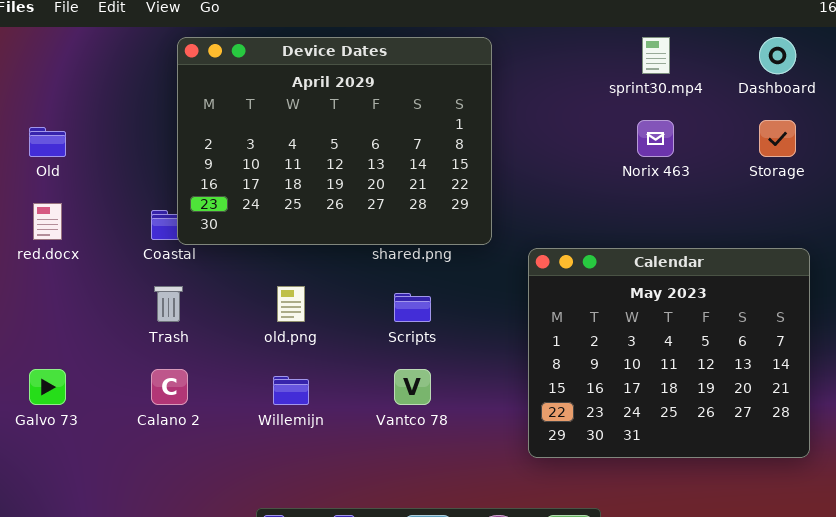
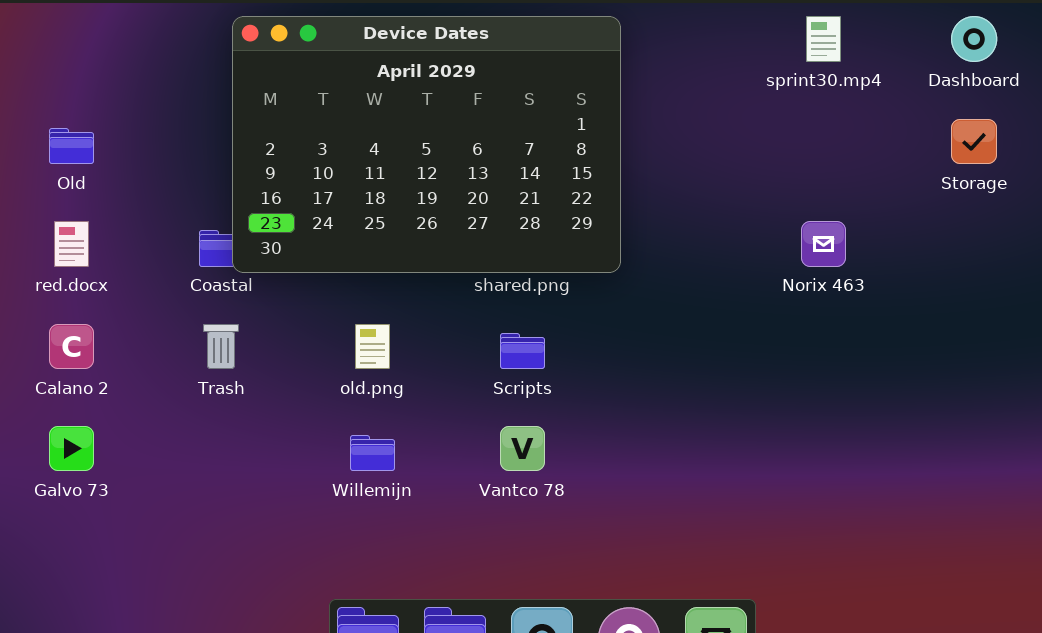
Norix 463: [637,120,674,157] -> [801,221,846,267], moved
Calendar: [528,248,810,458] -> none, closed
Calano 2: [151,369,188,405] -> [49,324,94,369], moved

